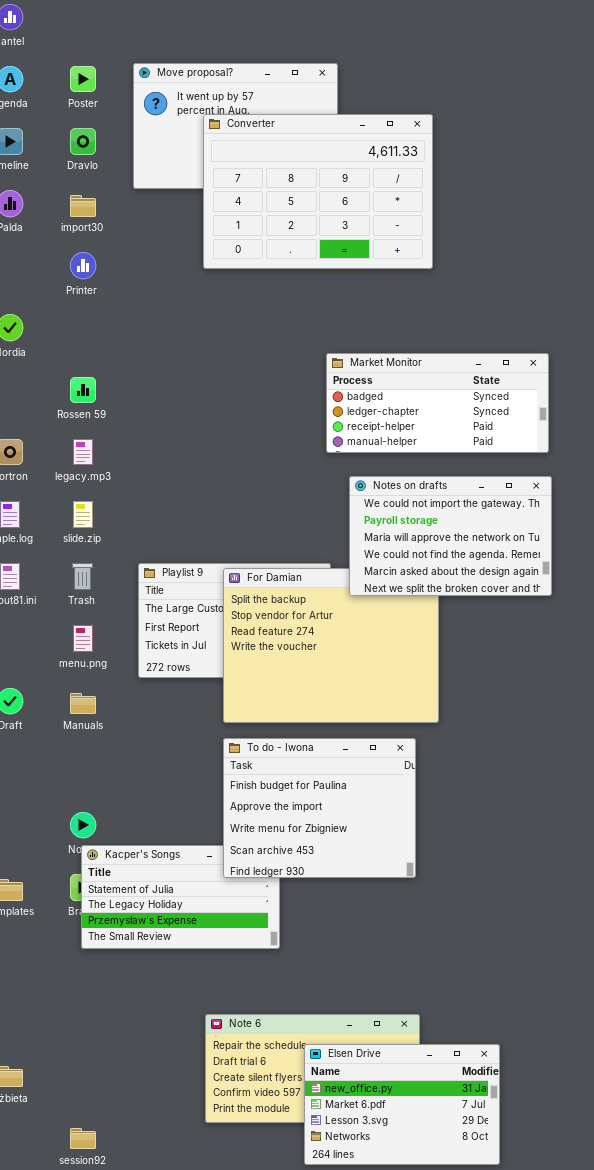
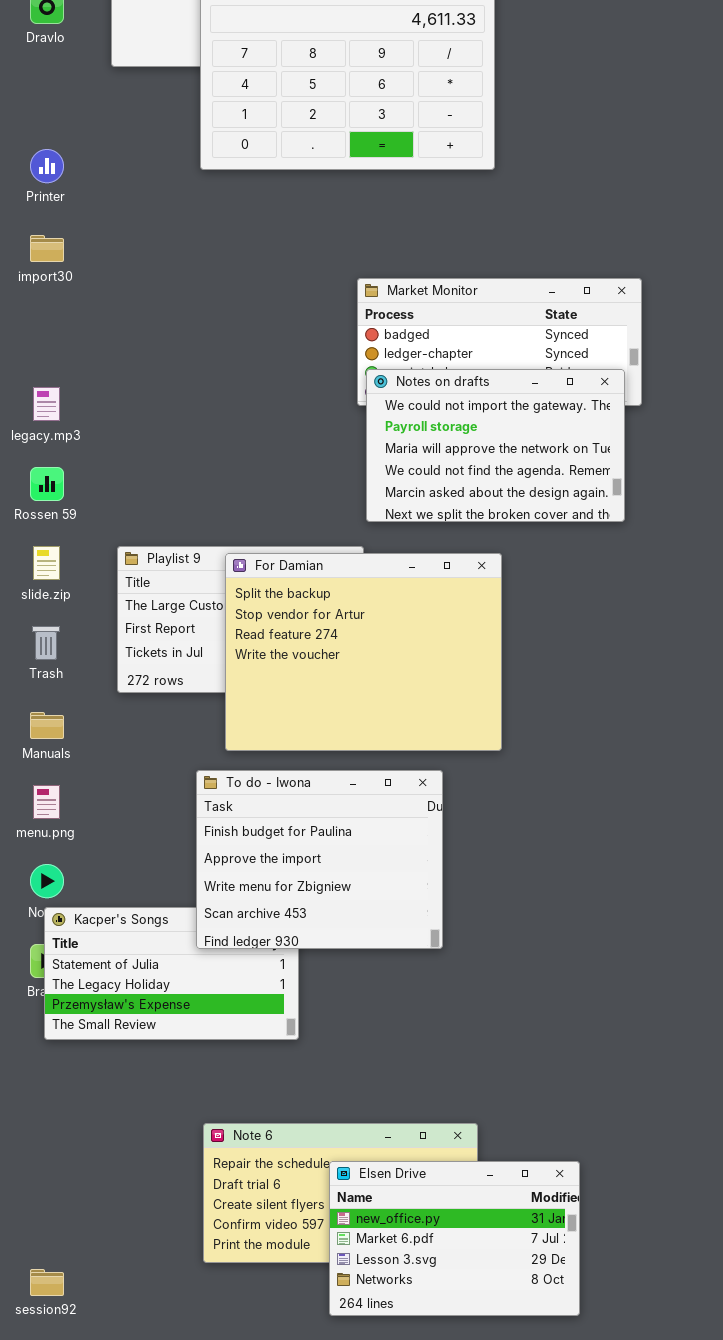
import30: [70,195,96,217] -> [30,235,64,262], moved
Rossen 59: [70,377,96,403] -> [30,467,64,501], moved
Notes on drafts: [349,476,552,596] -> [366,369,625,522], moved
slide.zip: [73,501,93,528] -> [33,546,60,580], moved
Trash: [72,563,93,590] -> [32,626,60,660], moved
menu.png: [73,625,93,652] -> [33,785,60,819], moved
To do - Iwona: [223,738,416,878] -> [196,770,443,949], moved

